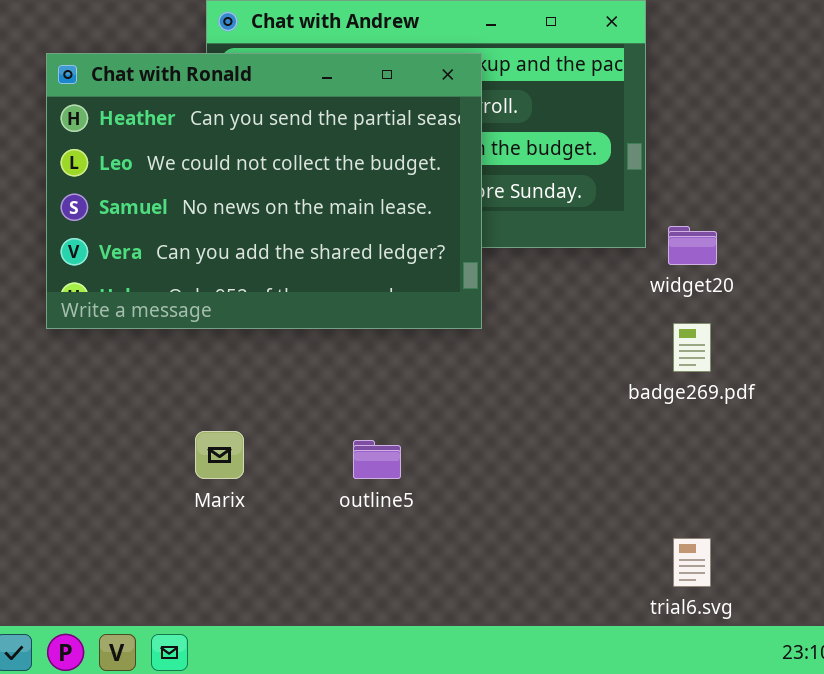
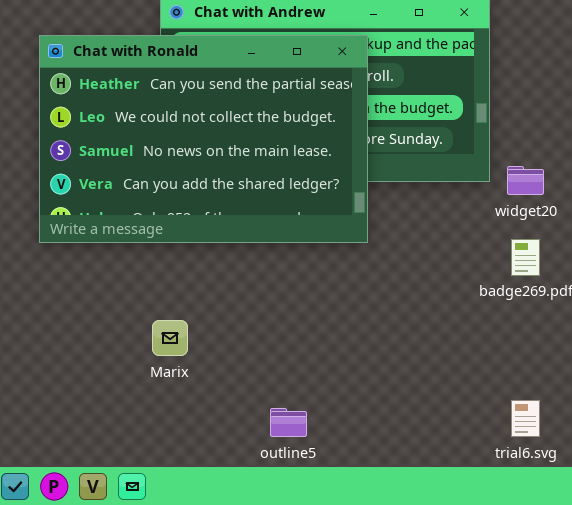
outline5: [353,440,401,479] -> [270,408,307,437], moved

